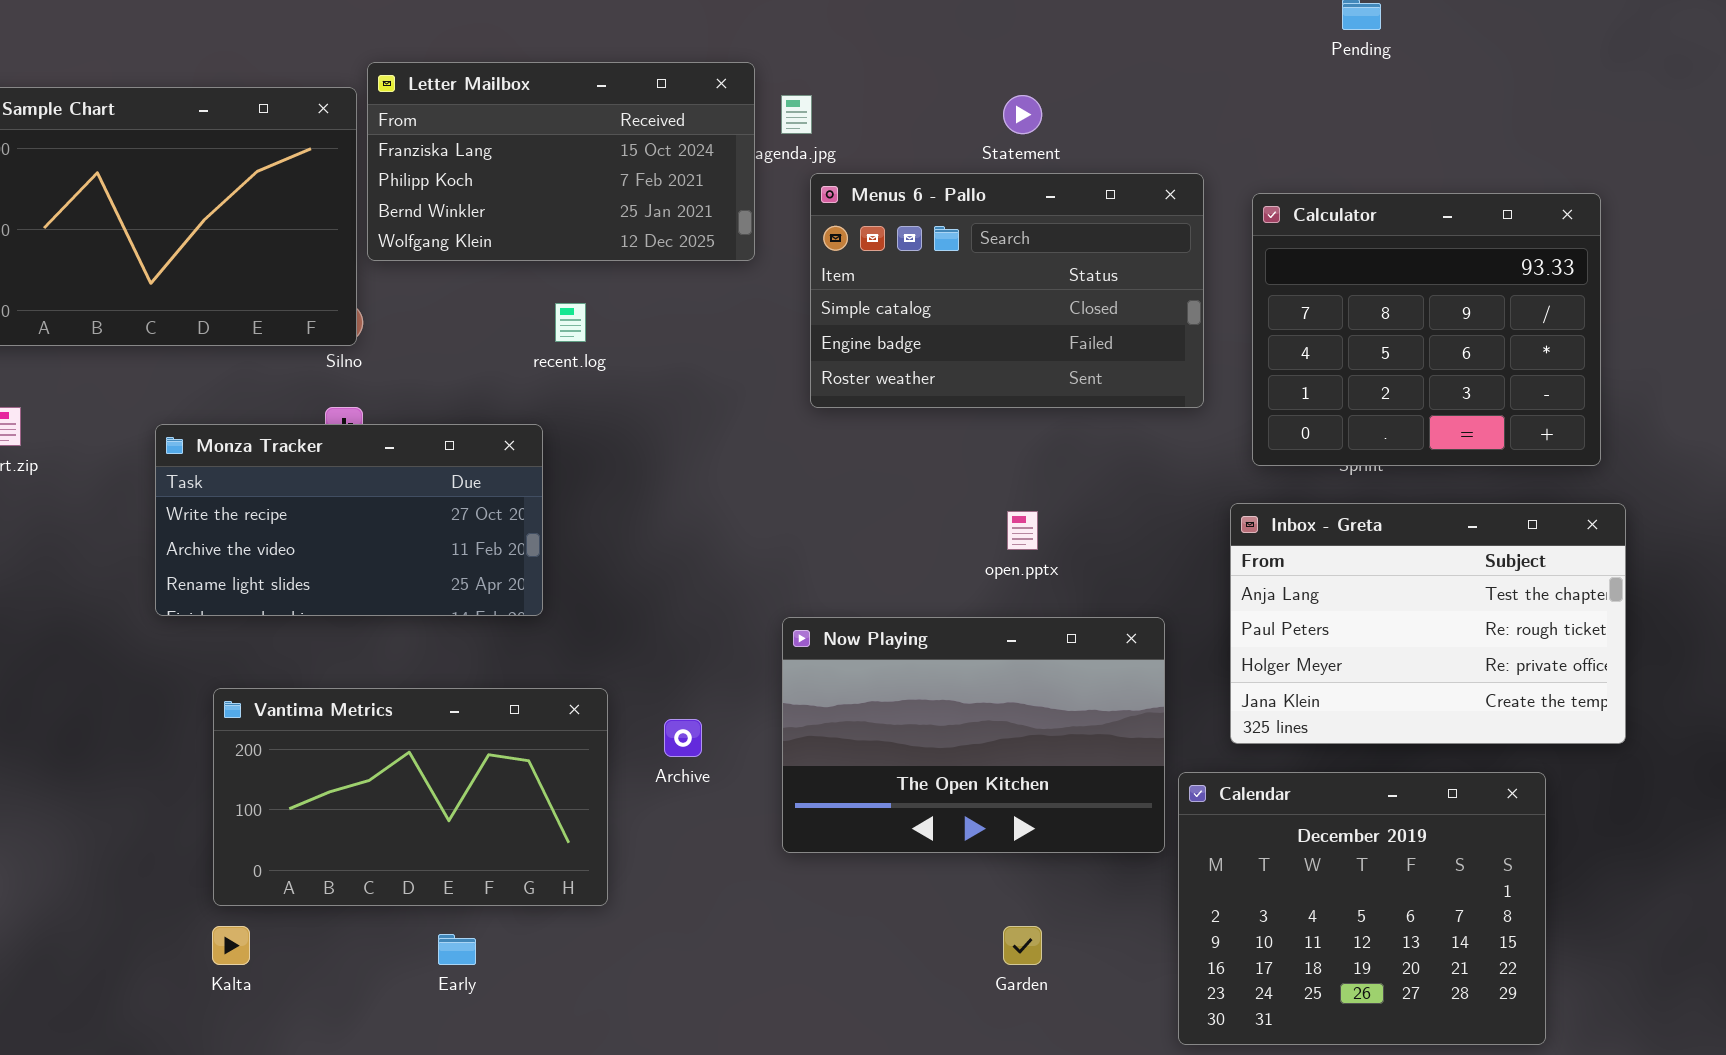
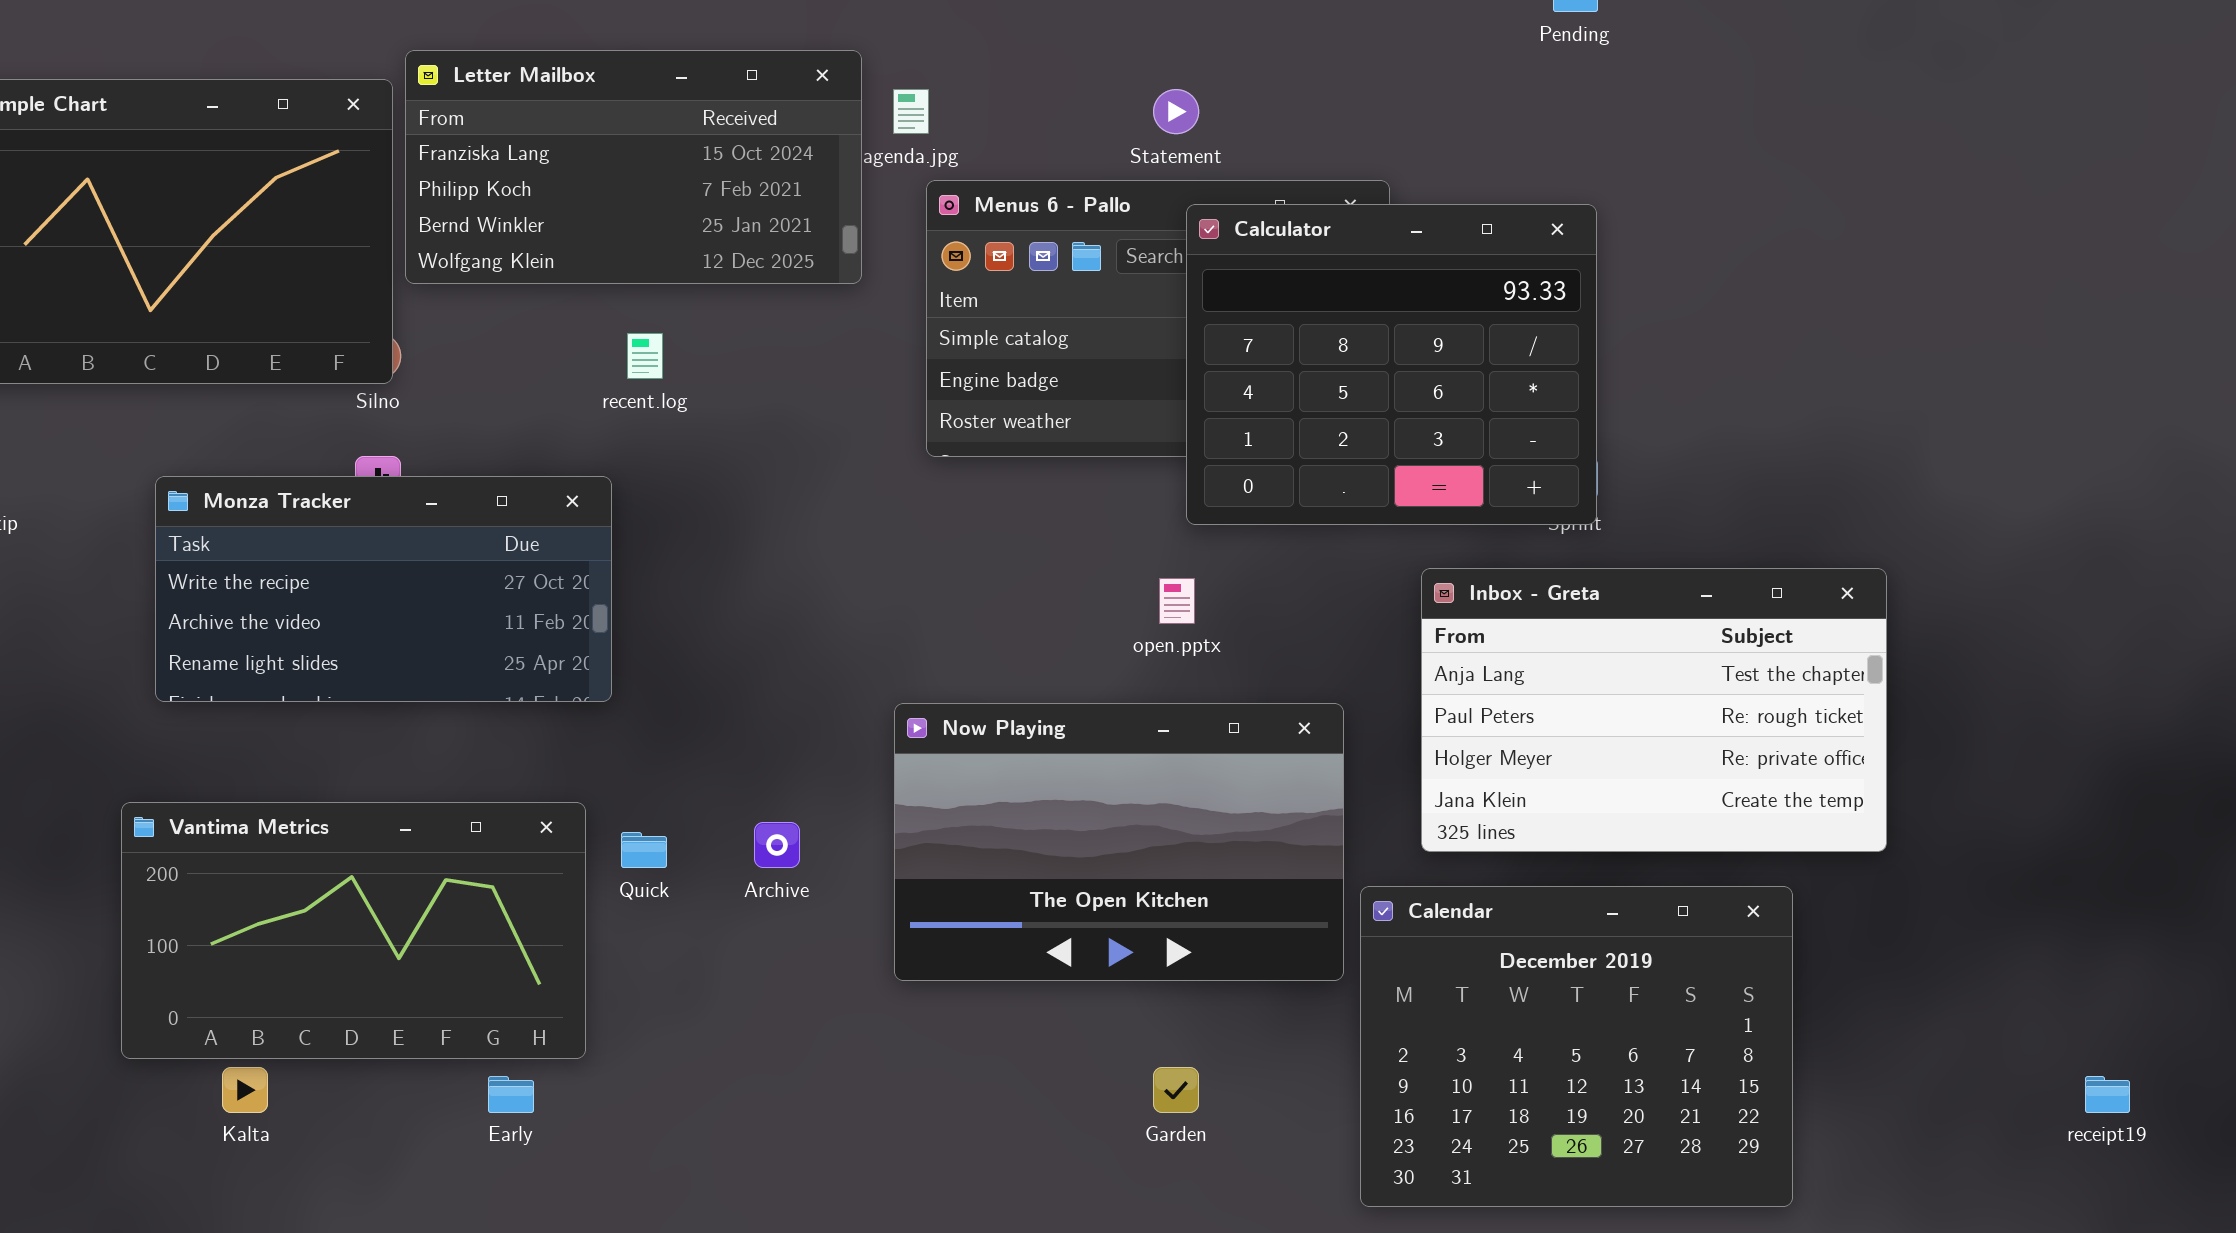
Calculator: [1252,193,1601,466] -> [1186,204,1597,525], moved
Vantima Metrics: [213,688,608,906] -> [121,802,586,1059], moved

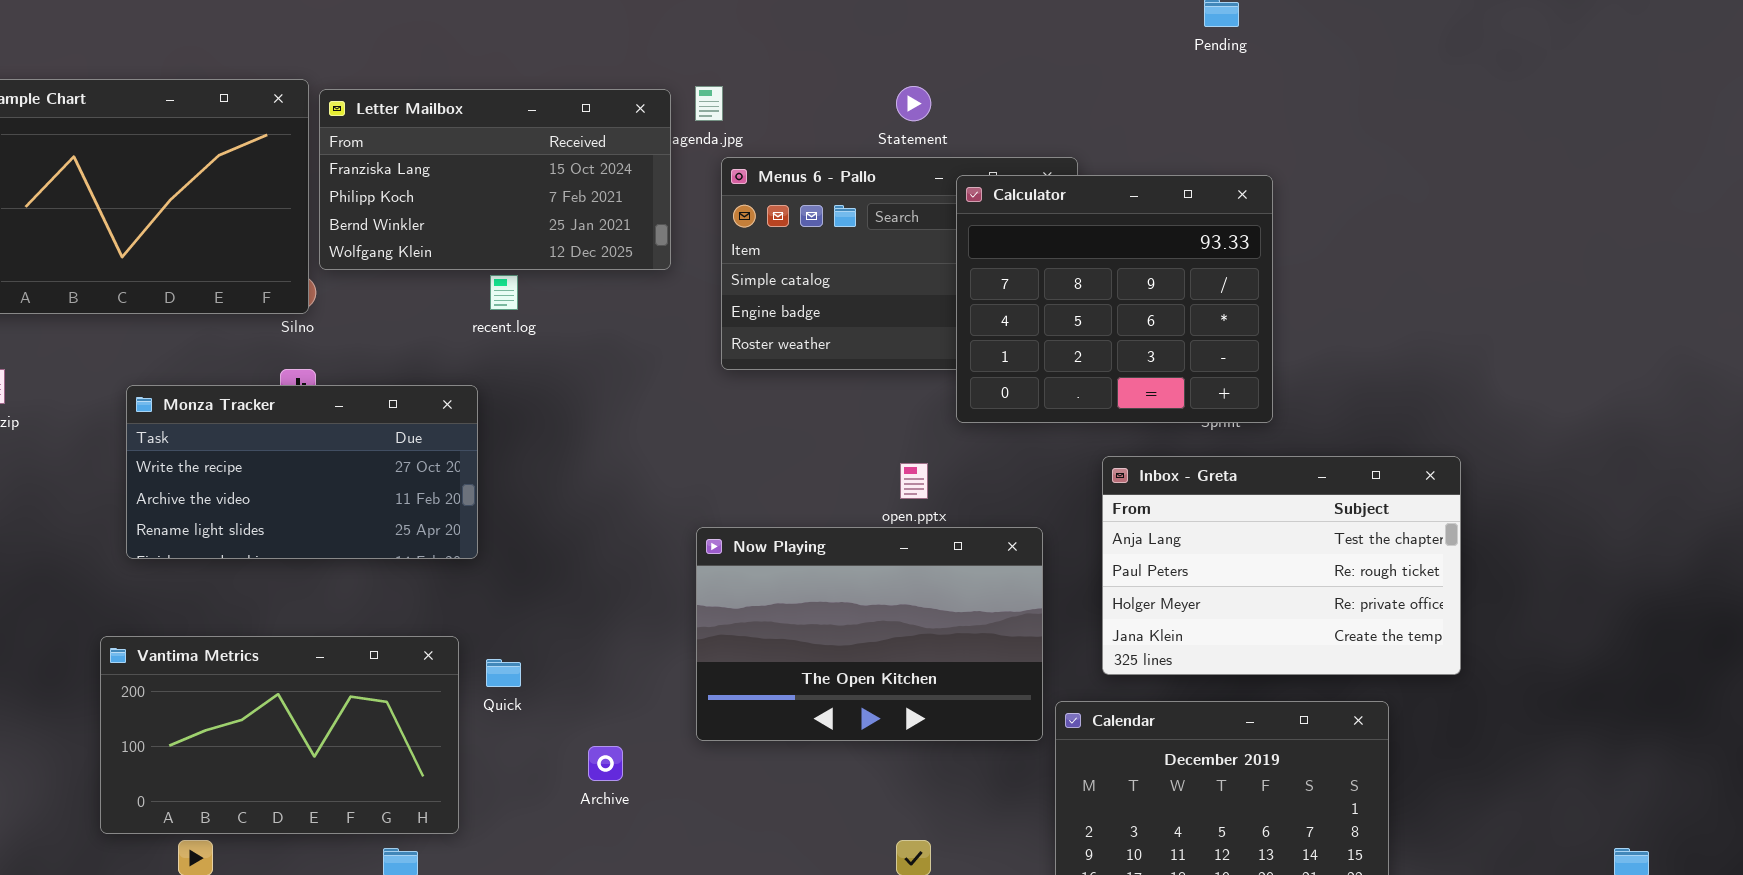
Letter Mailbox: [405,50,862,284] -> [319,89,671,270], moved
Calculator: [1186,204,1597,525] -> [956,175,1273,423], moved
Now Playing: [894,703,1344,981] -> [696,527,1043,741], moved
Archive: [754,822,800,868] -> [588,746,623,781], moved

